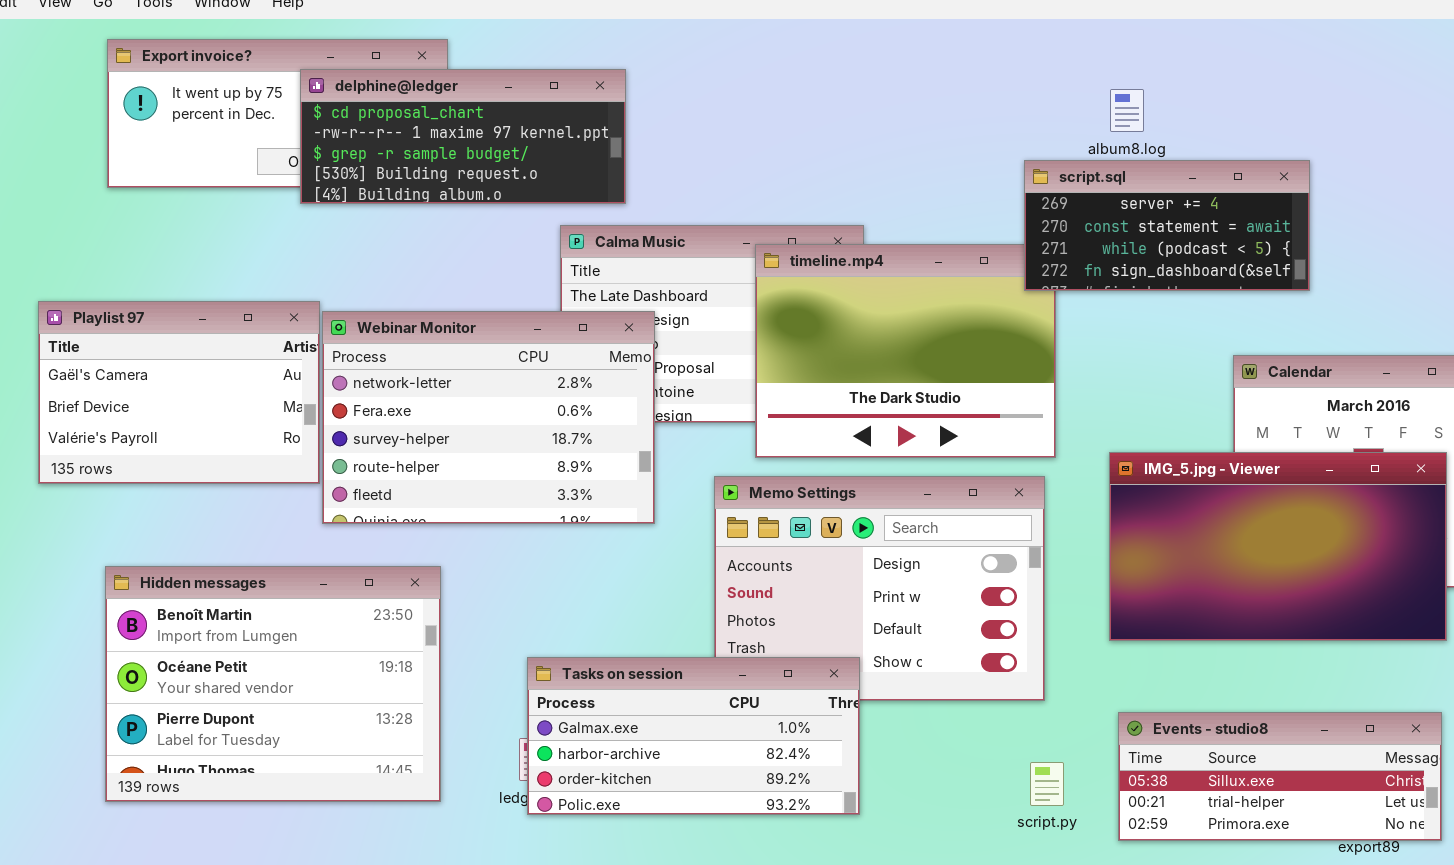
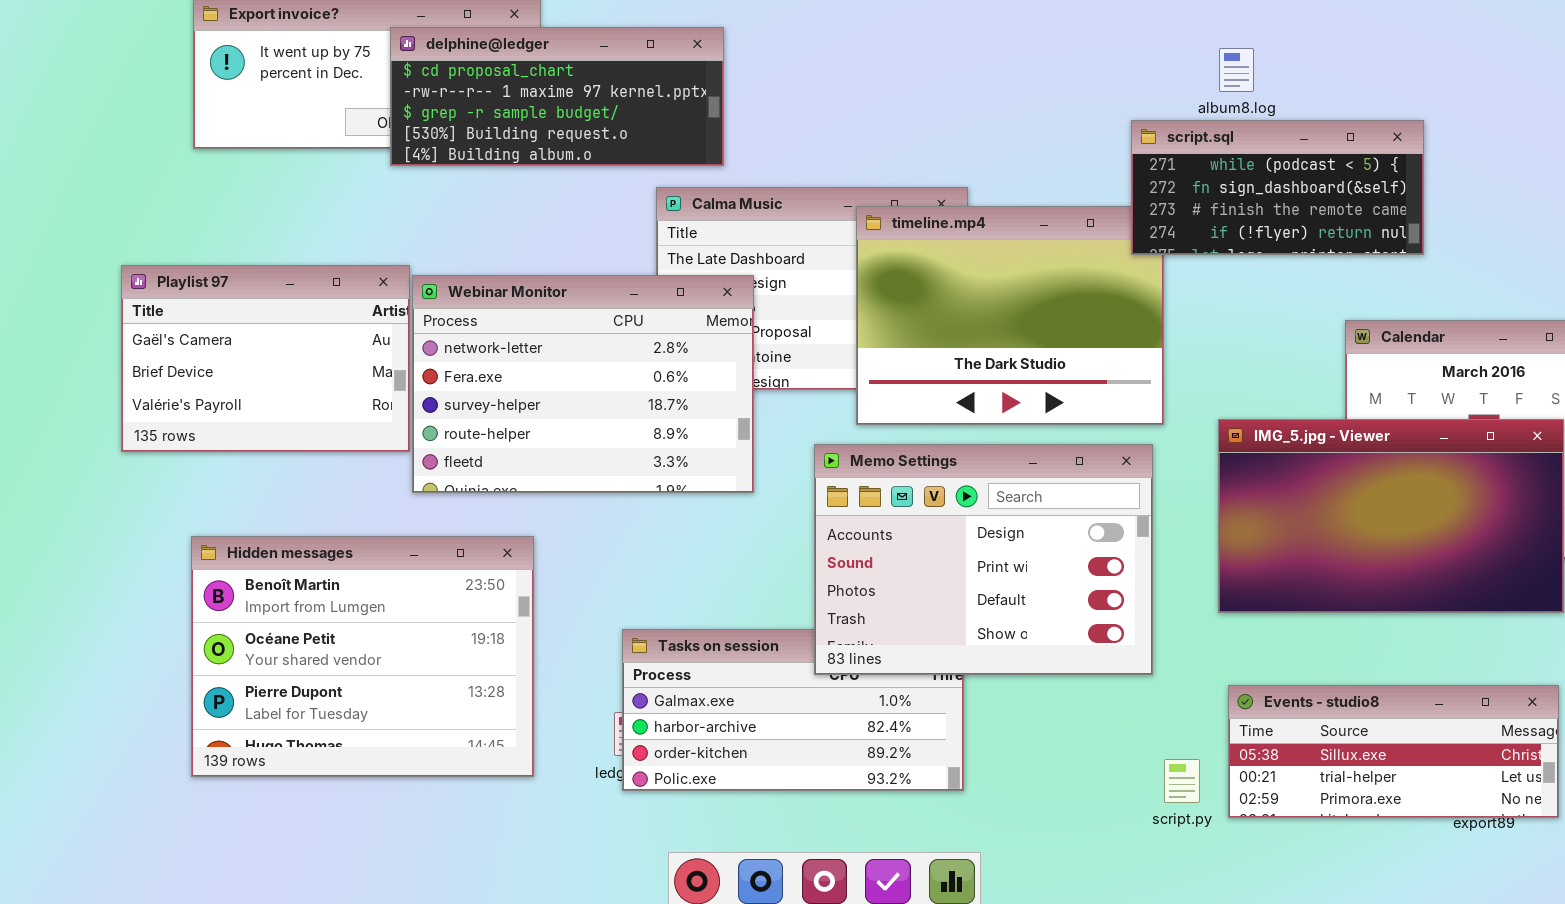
script.sql: [1024,160,1310,291] -> [1131,120,1424,255], scrolled down 2 rows
Memo Settings: [714,476,1045,701] -> [814,444,1153,675], raised
script.py: [1030,762,1064,806] -> [1164,759,1200,803], moved

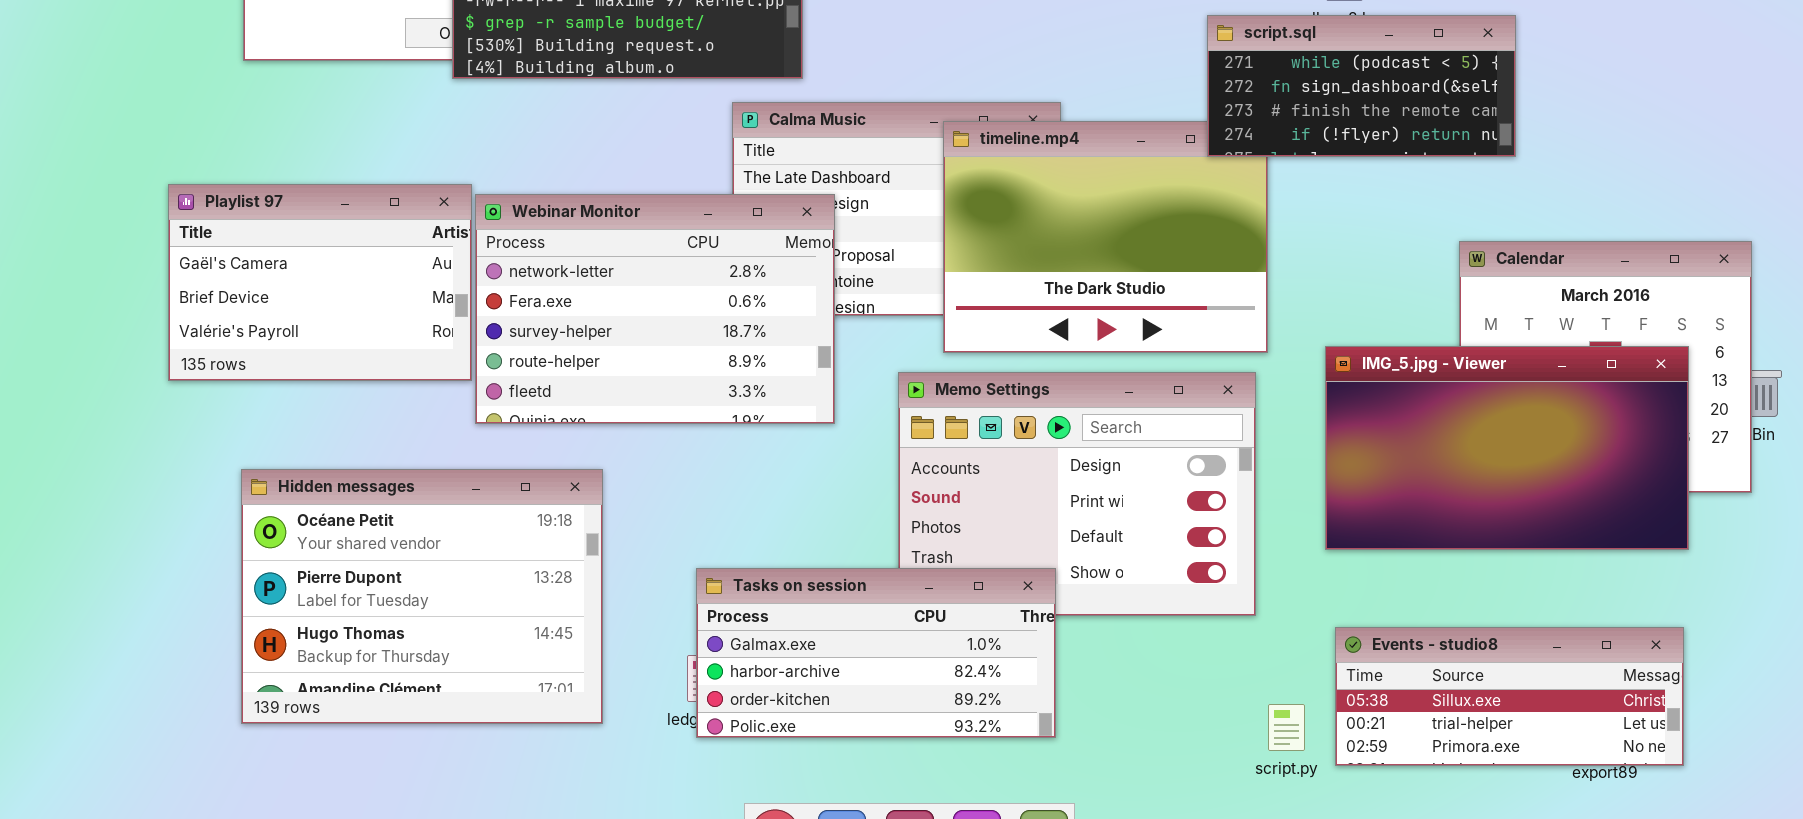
script.sql: [1131,120,1424,255] -> [1207,15,1516,157], moved
Hidden messages: [191,536,534,777] -> [241,469,603,724], scrolled down 1 row
Tasks on session: [622,629,964,791] -> [696,568,1056,738], raised

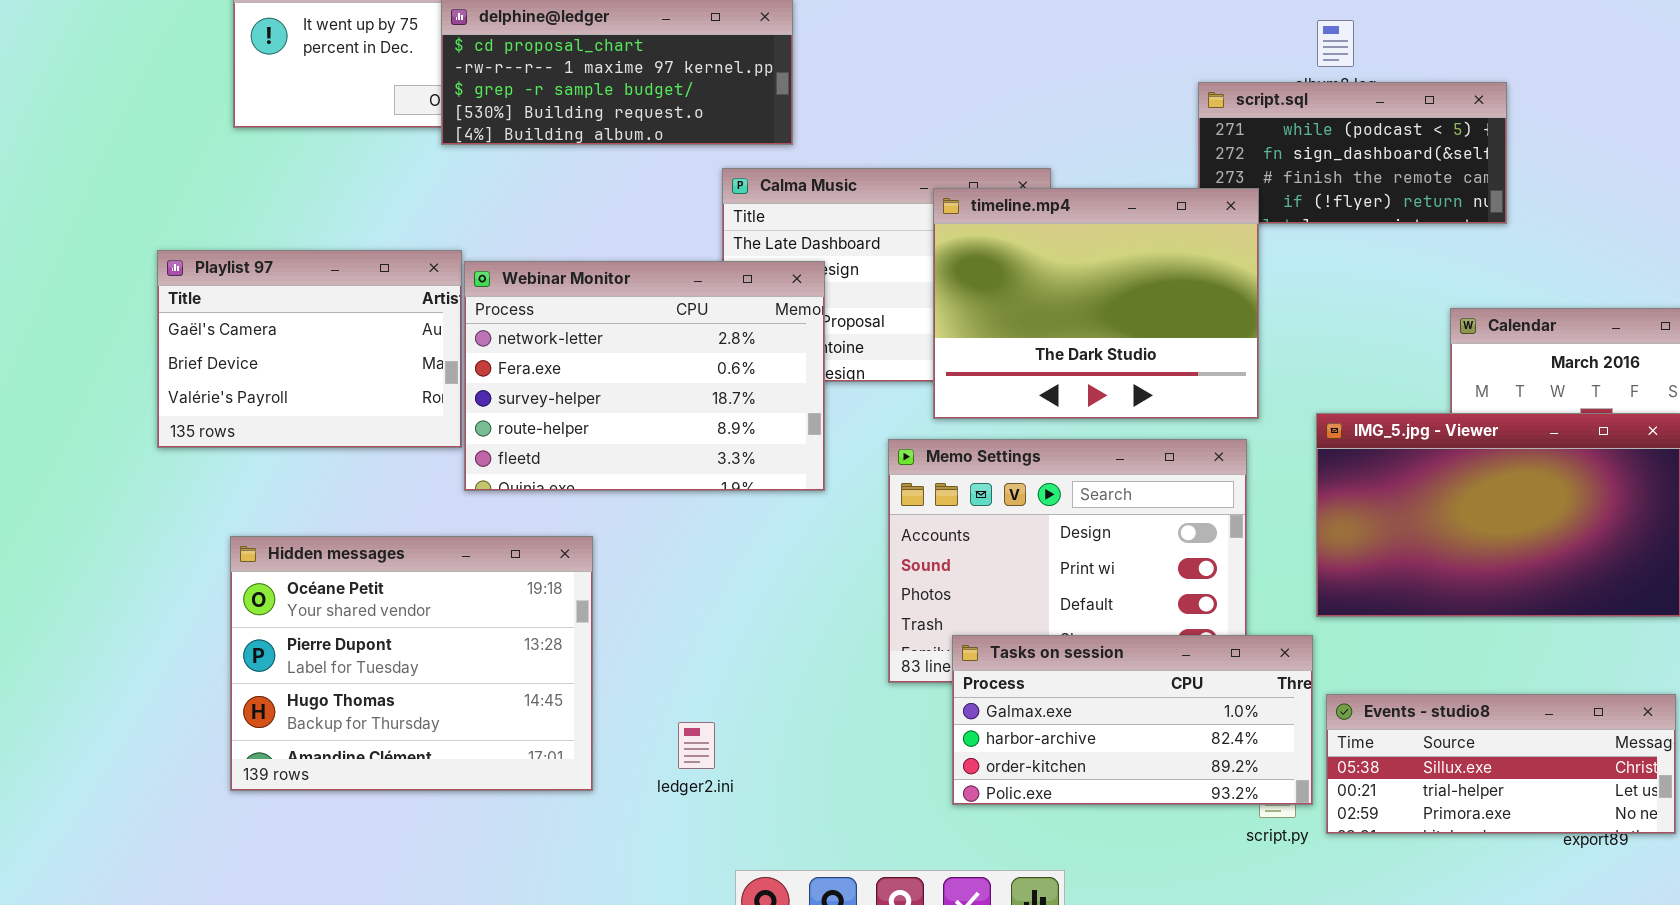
timeline.mp4: [943,121,1268,353] -> [933,188,1259,419], raised
Tasks on session: [696,568,1056,738] -> [952,635,1313,805], moved

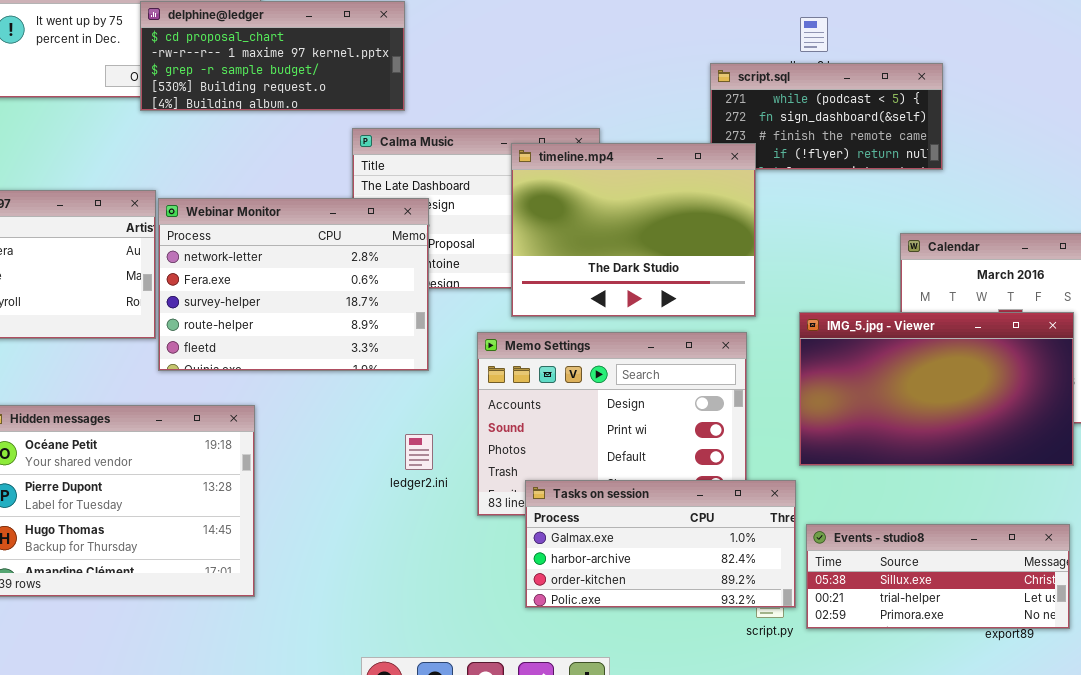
ledger2.ini: [678,722,715,769] -> [405,434,433,470], moved

